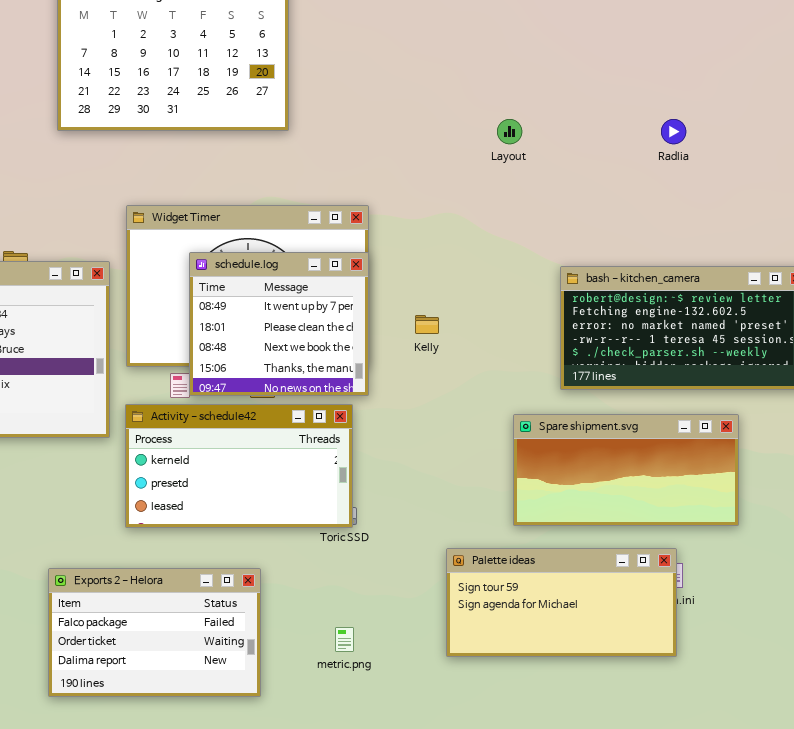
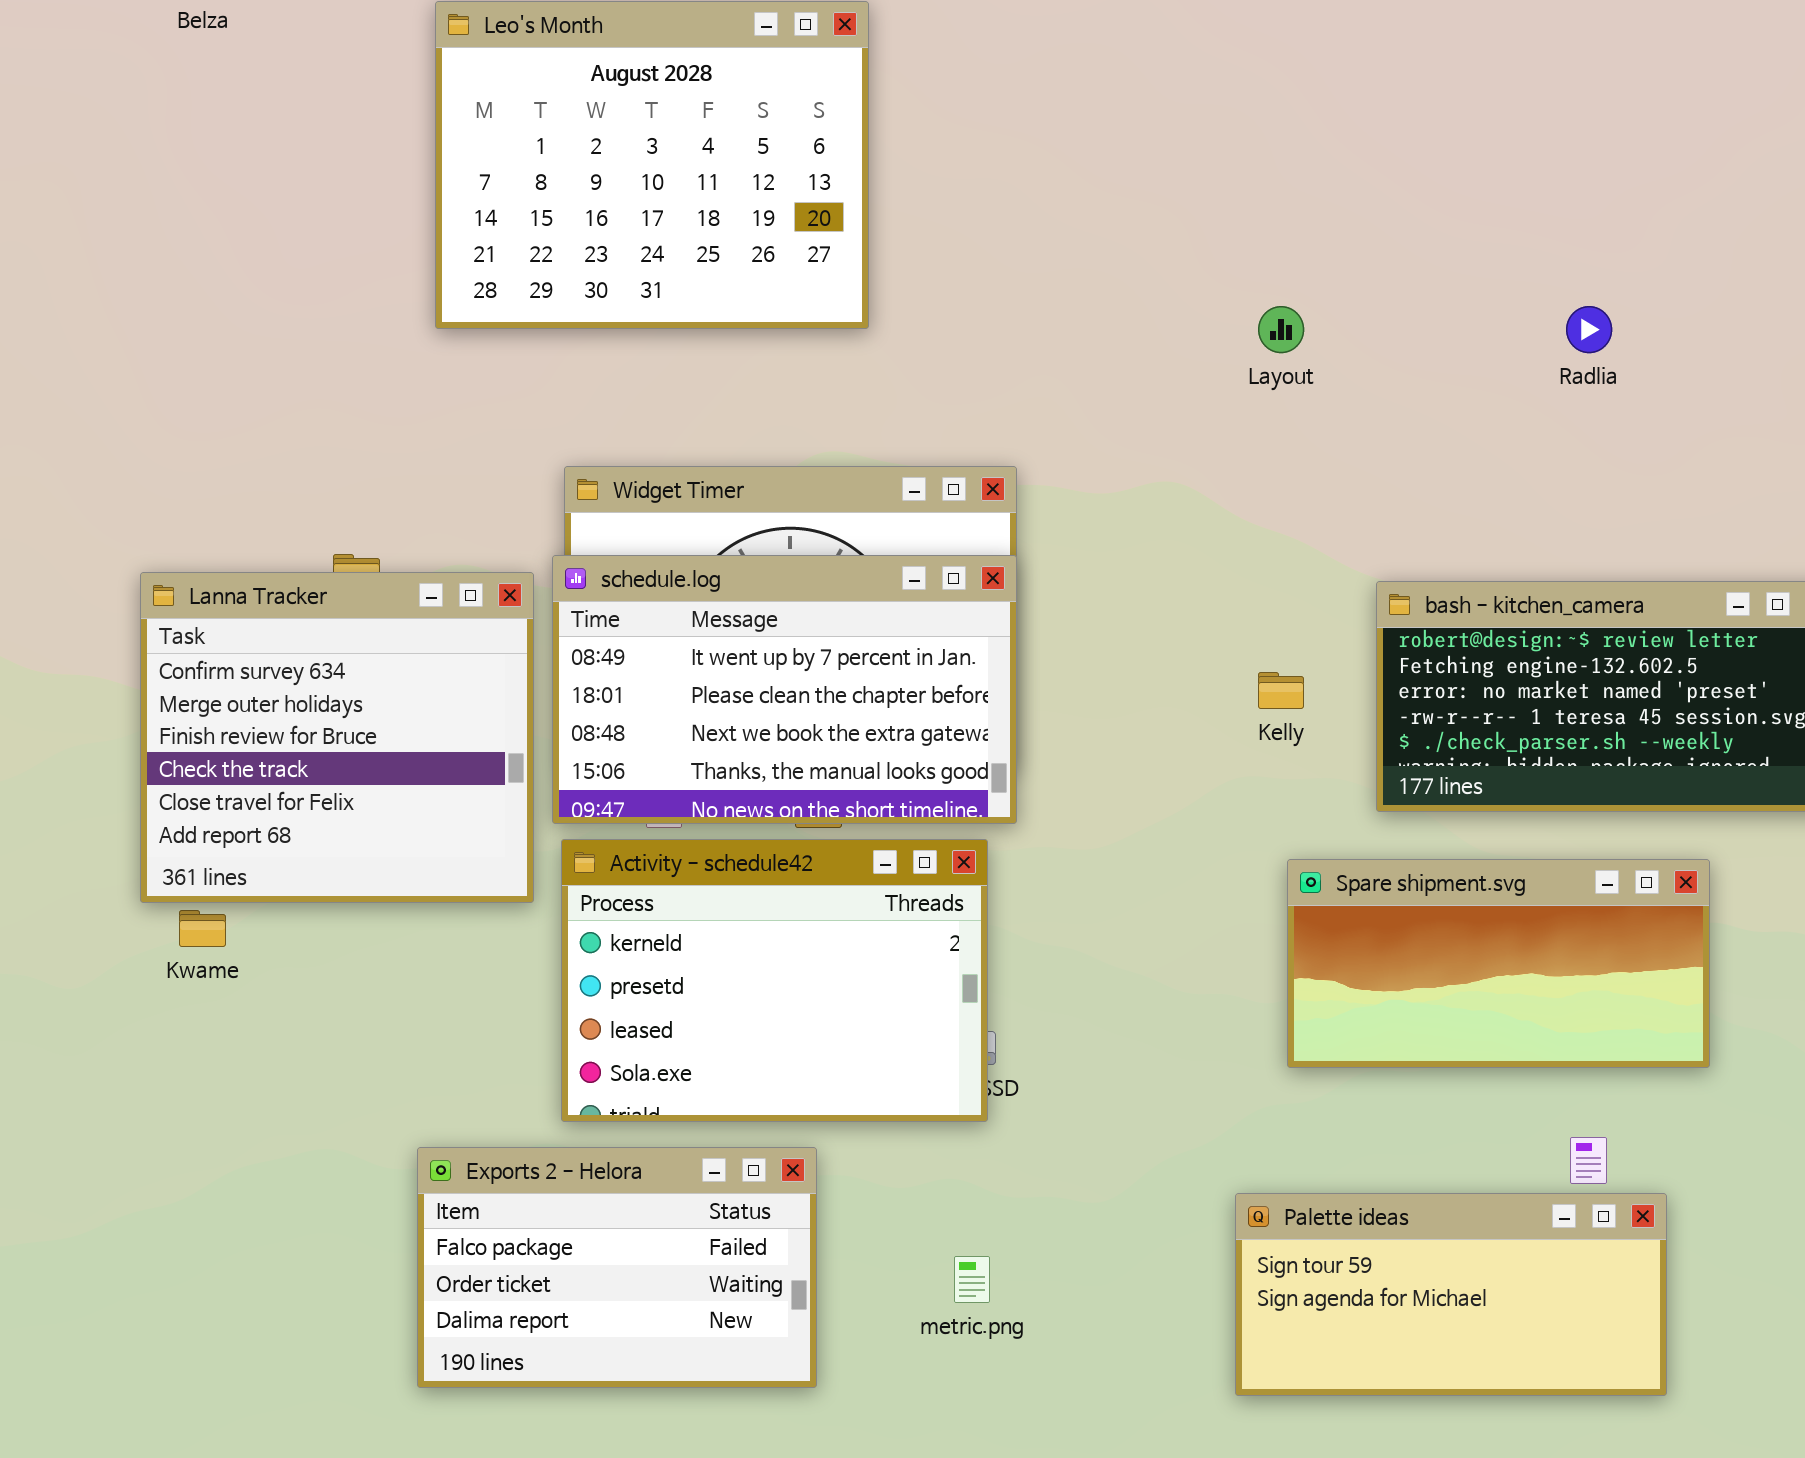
schedule.log: [189,252,369,396] -> [552,555,1017,824], resized
Kelly: [415,315,439,334] -> [1258,672,1304,709], moved
Activity - schedule42: [125,404,353,528] -> [561,839,988,1122], resized
Palette ideas: [446,548,677,657] -> [1235,1193,1667,1396], moved

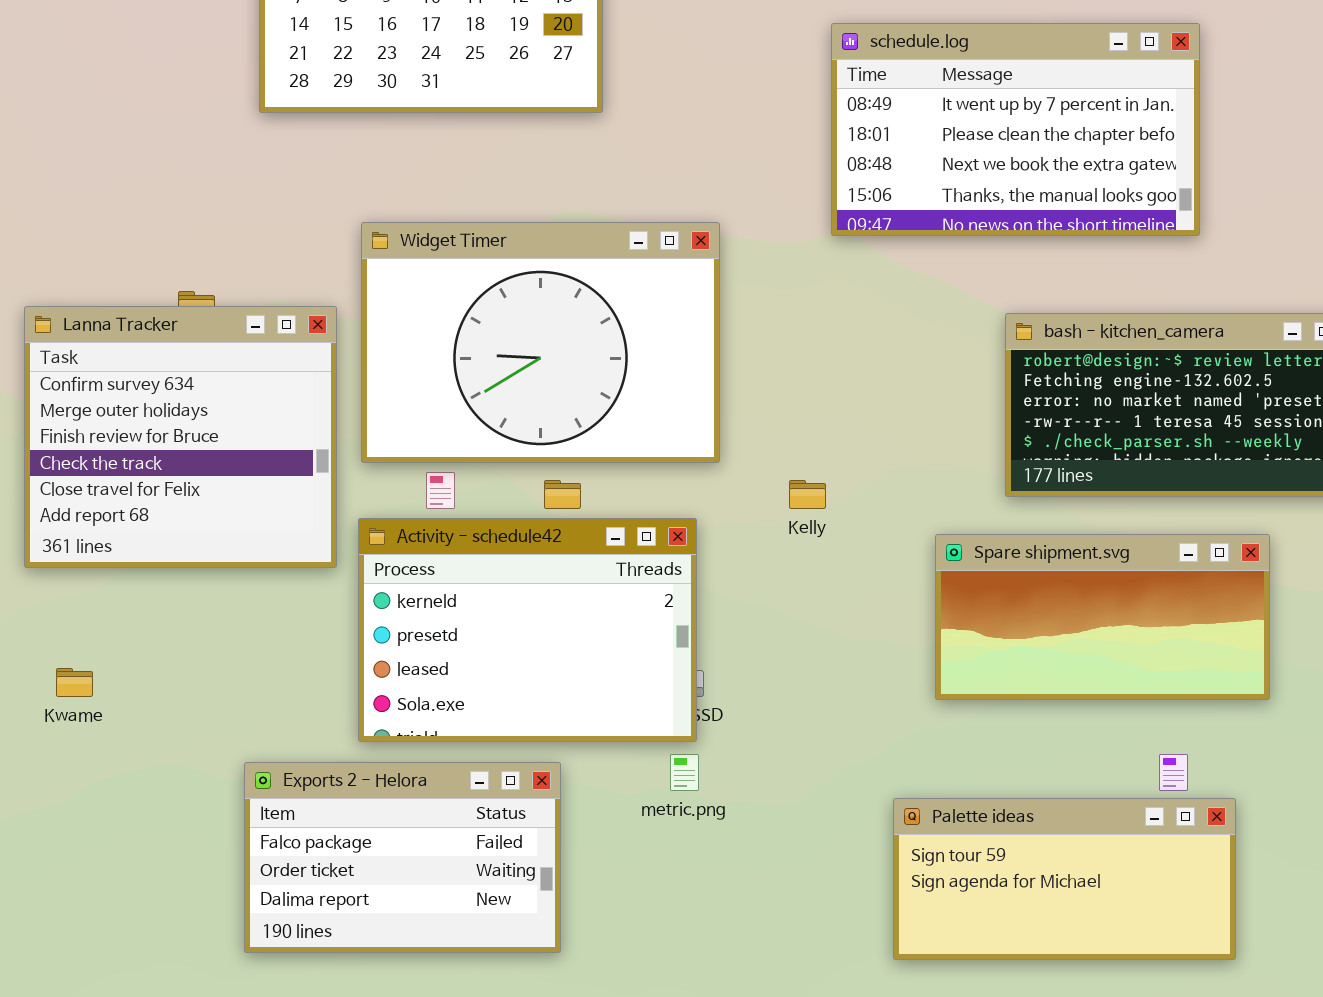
schedule.log: [552,555,1017,824] -> [831,23,1200,236], moved
Kelly: [1258,672,1304,709] -> [789,480,826,509], moved
Kwame: [179,910,226,947] -> [56,668,93,697], moved
metric.png: [954,1256,990,1303] -> [670,754,699,791], moved

